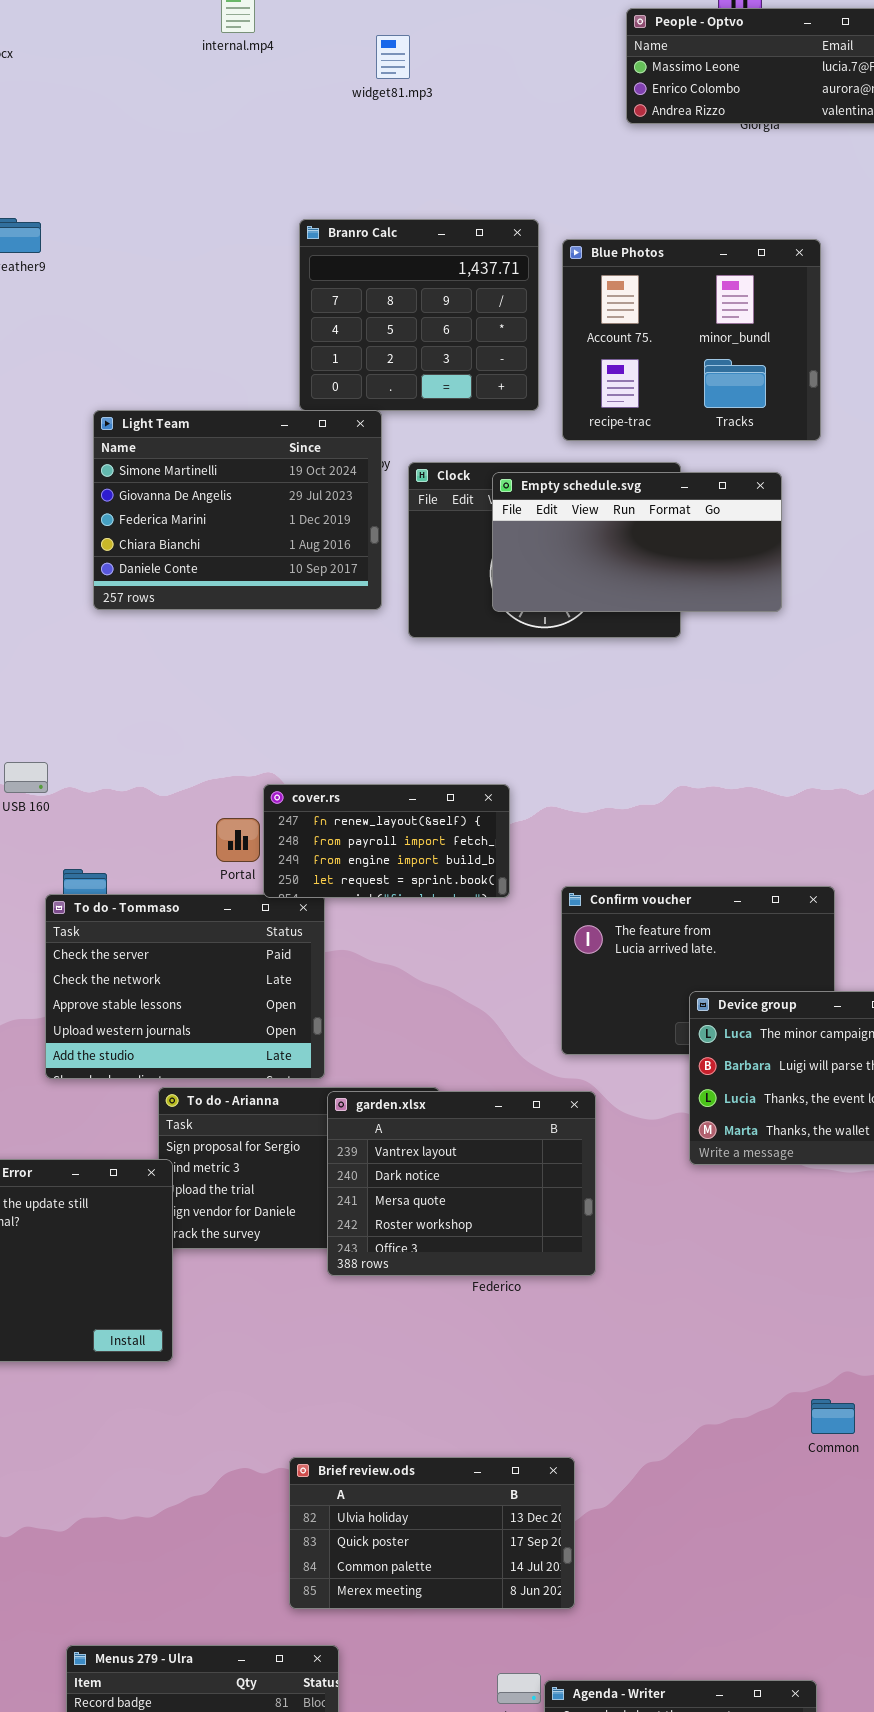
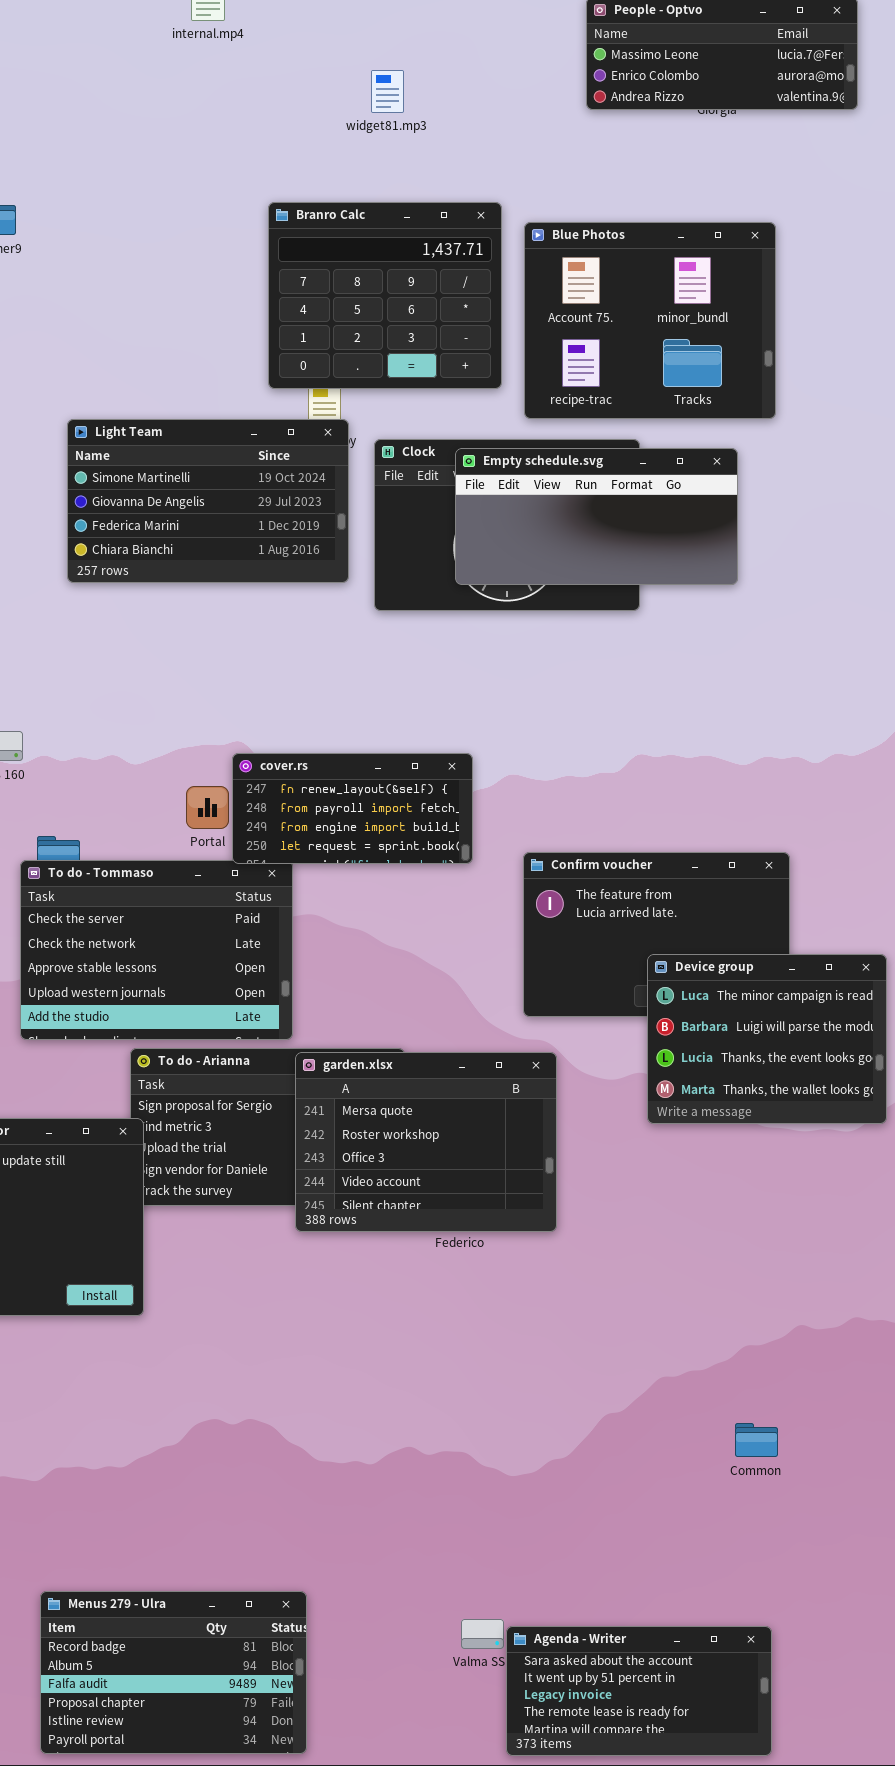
widget81.mp3: [376,35,410,79] -> [371,70,404,113], moved
Light Team: [93,410,382,610] -> [67,419,349,583], resized
garden.xlsx: [327,1091,596,1276] -> [295,1052,557,1232], scrolled down 2 rows
Common: [811,1399,855,1434] -> [735,1423,778,1457], moved
Brief review.ods: [289,1457,575,1609] -> none, closed

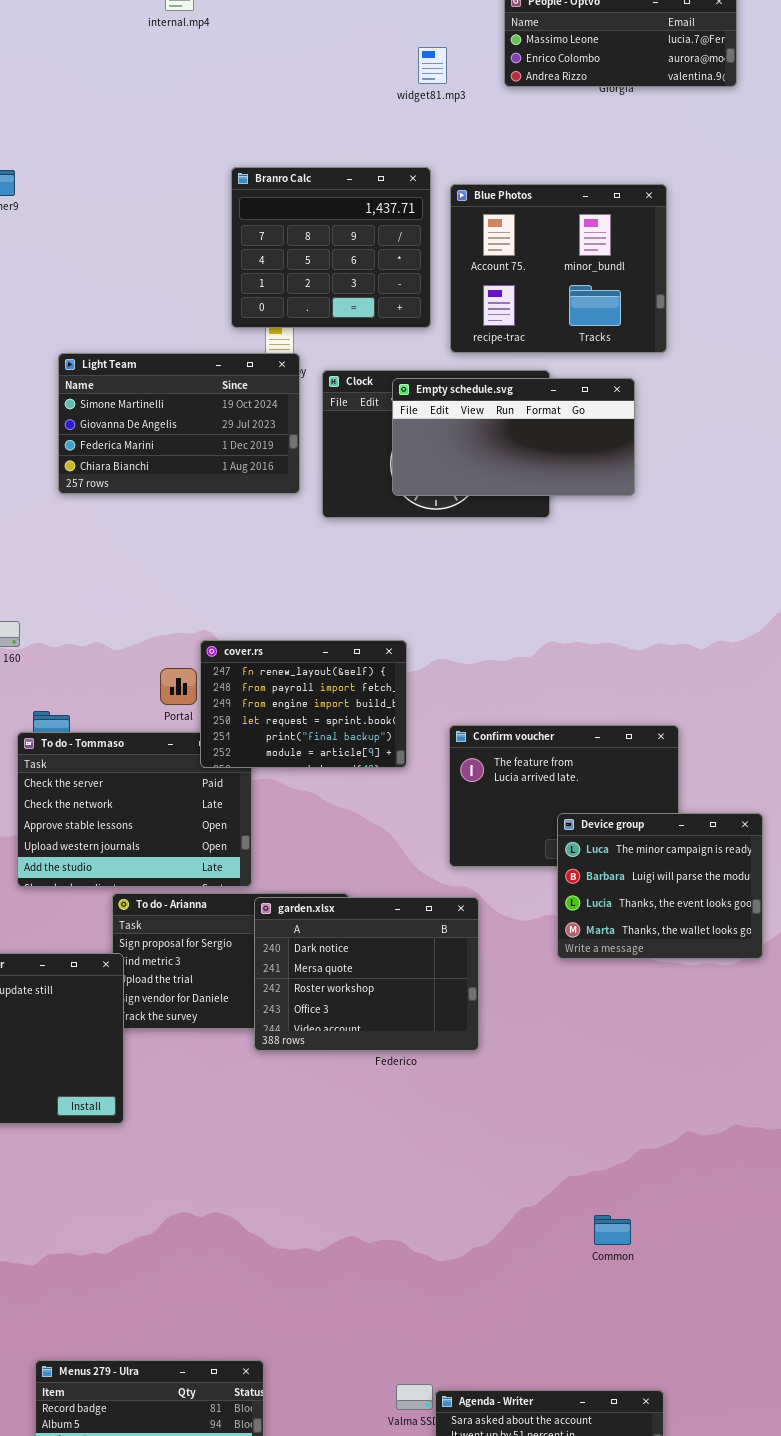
widget81.mp3: [371,70,404,113] -> [418,47,447,84], moved
cover.rs: [232,753,473,864] -> [200,640,407,768], resized
garden.xlsx: [295,1052,557,1232] -> [254,897,479,1051], scrolled up 1 row
Common: [735,1423,778,1457] -> [594,1215,631,1245], moved

